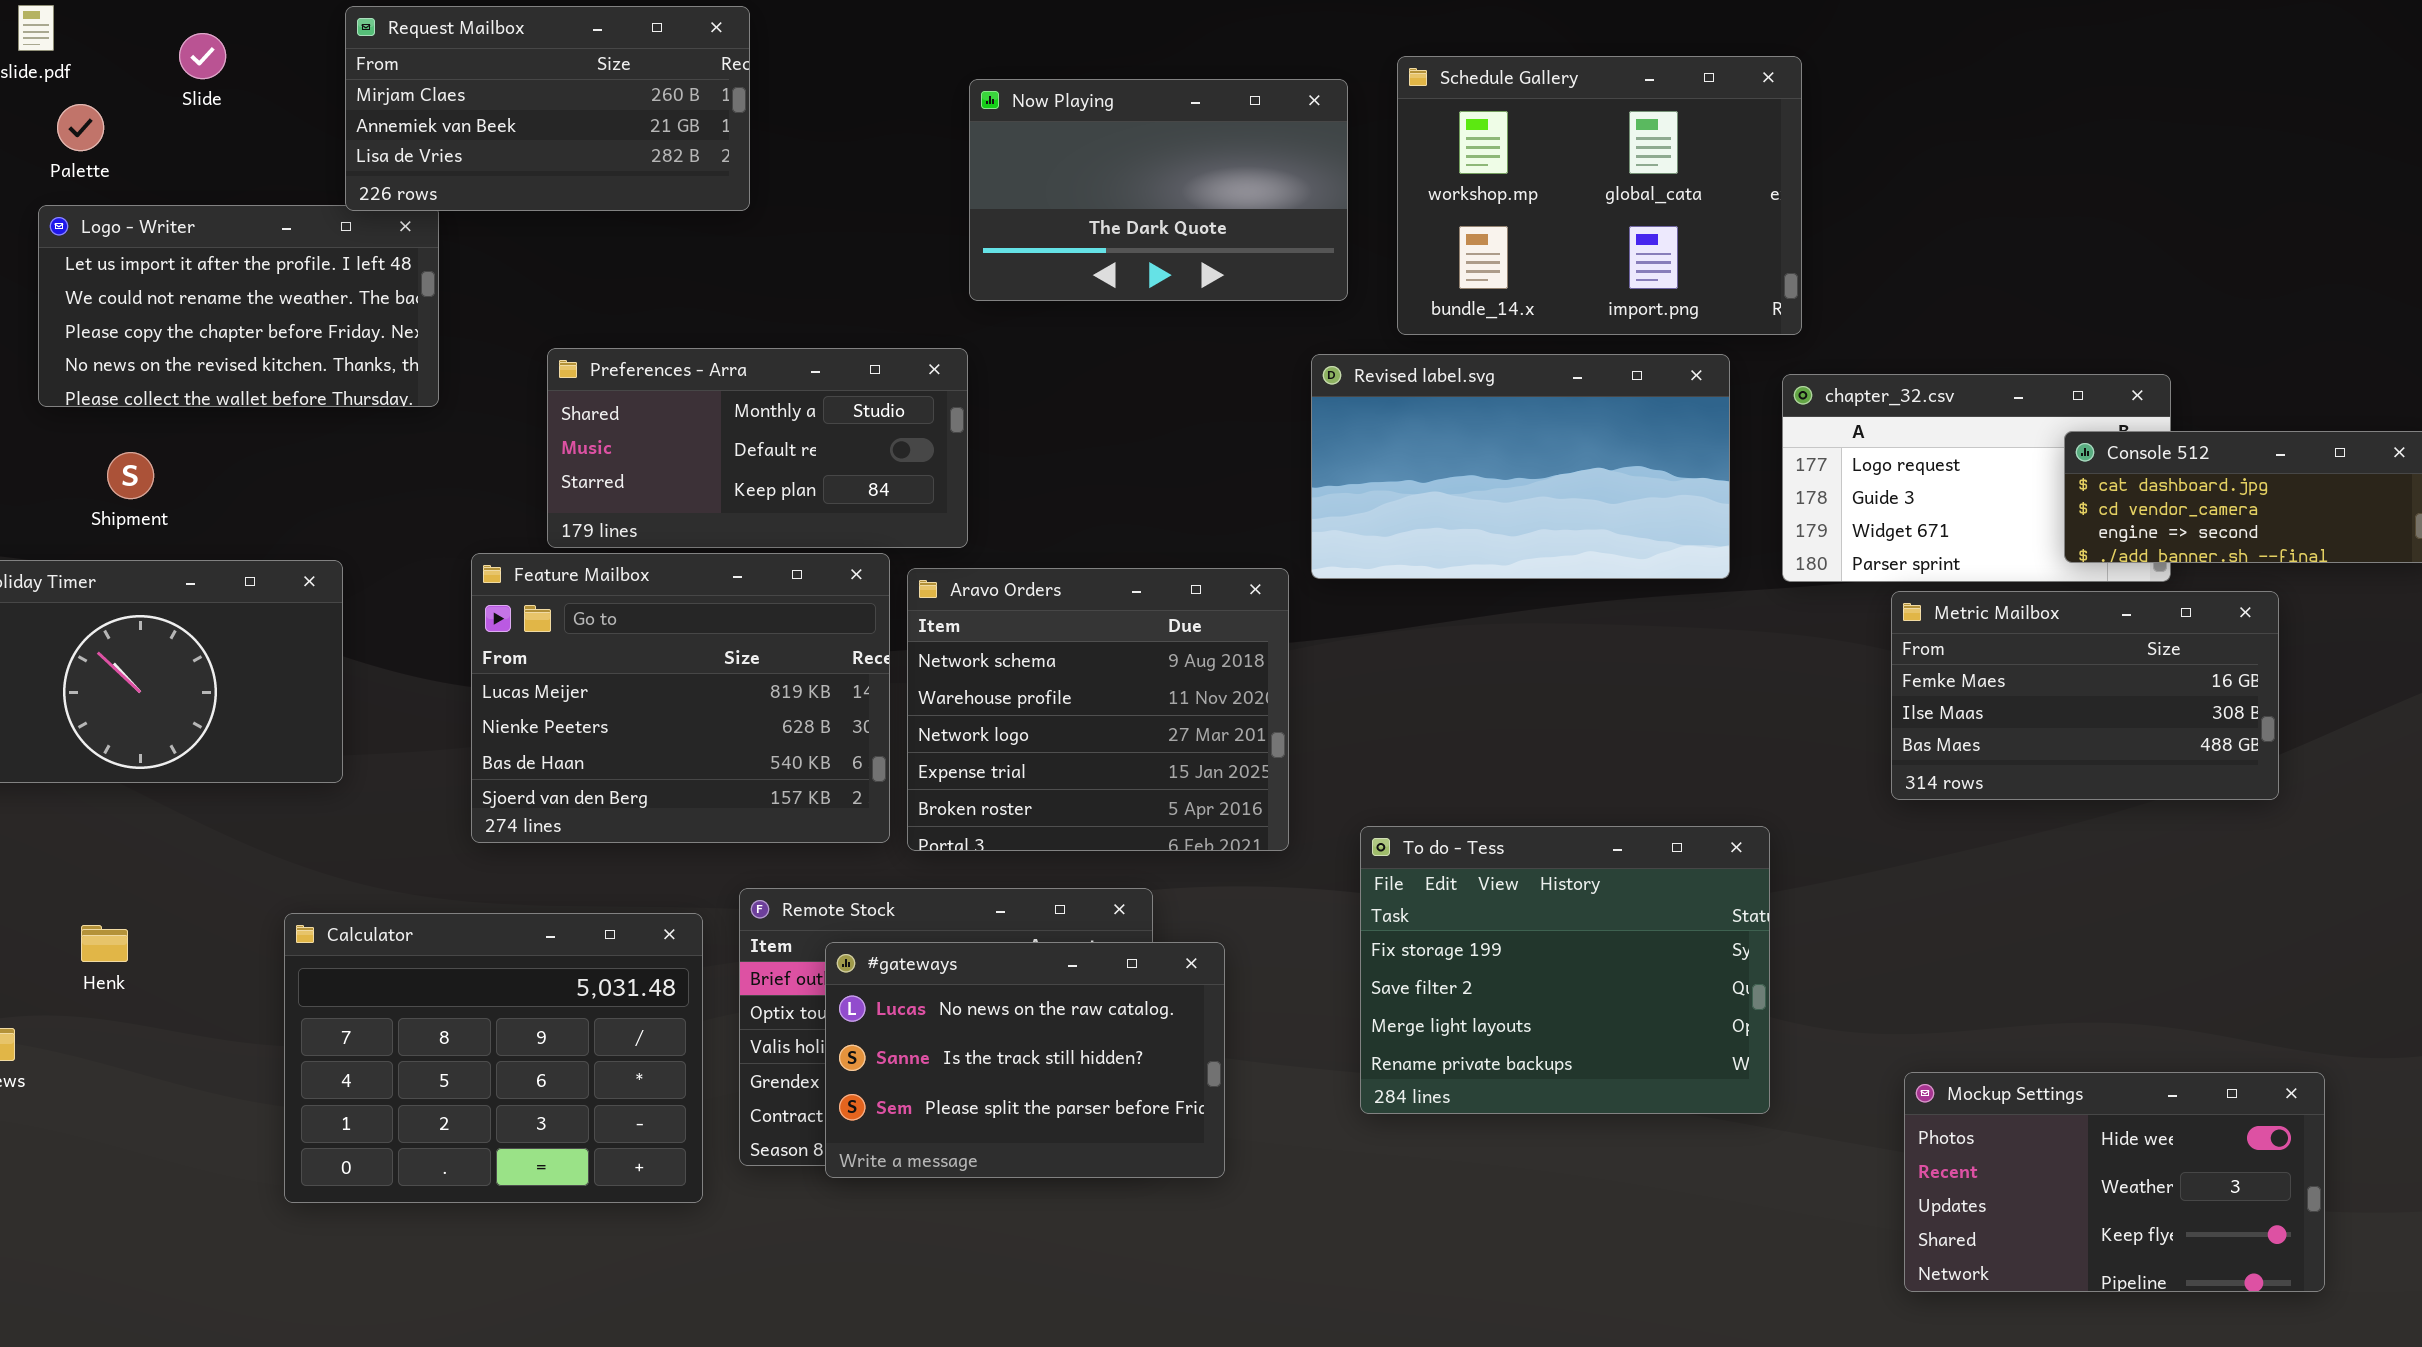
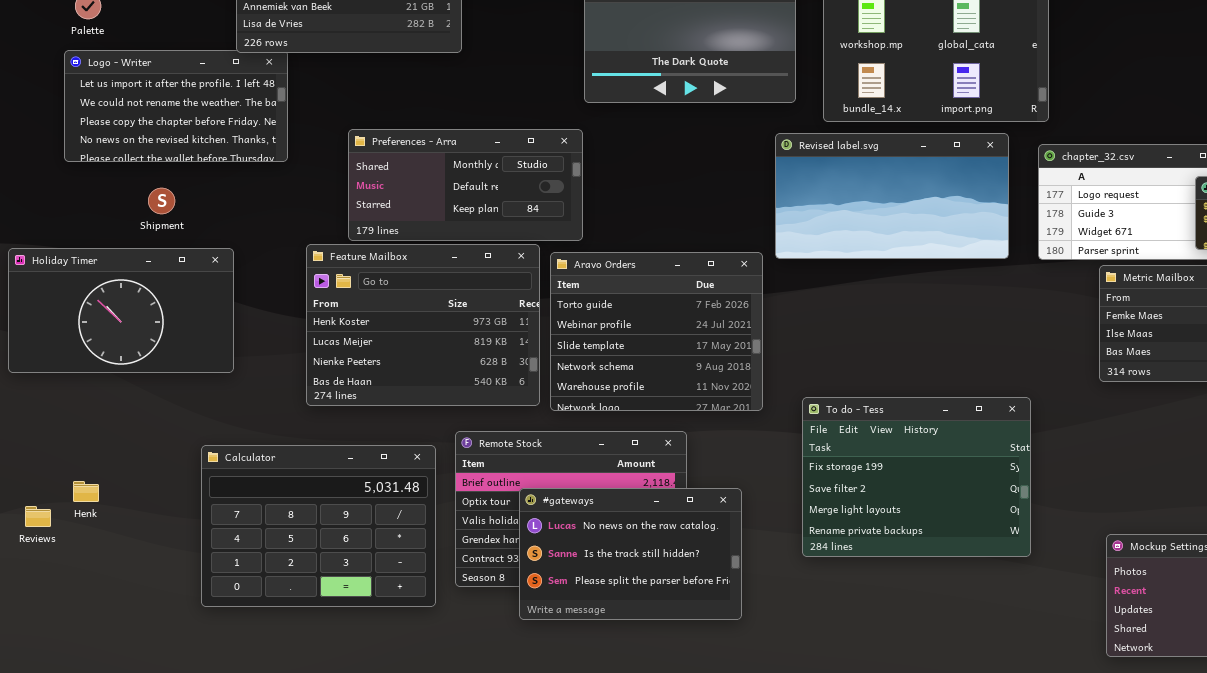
Shipment: [107,452,154,499] -> [148,188,175,214], moved
Feature Mailbox: [471,553,890,843] -> [306,244,540,406], scrolled up 1 row
Aravo Orders: [907,568,1289,851] -> [550,252,763,411], scrolled up 3 rows
Henk: [81,925,128,962] -> [73,481,99,502], moved
#gateways: [825,942,1225,1178] -> [519,488,742,620], moved

